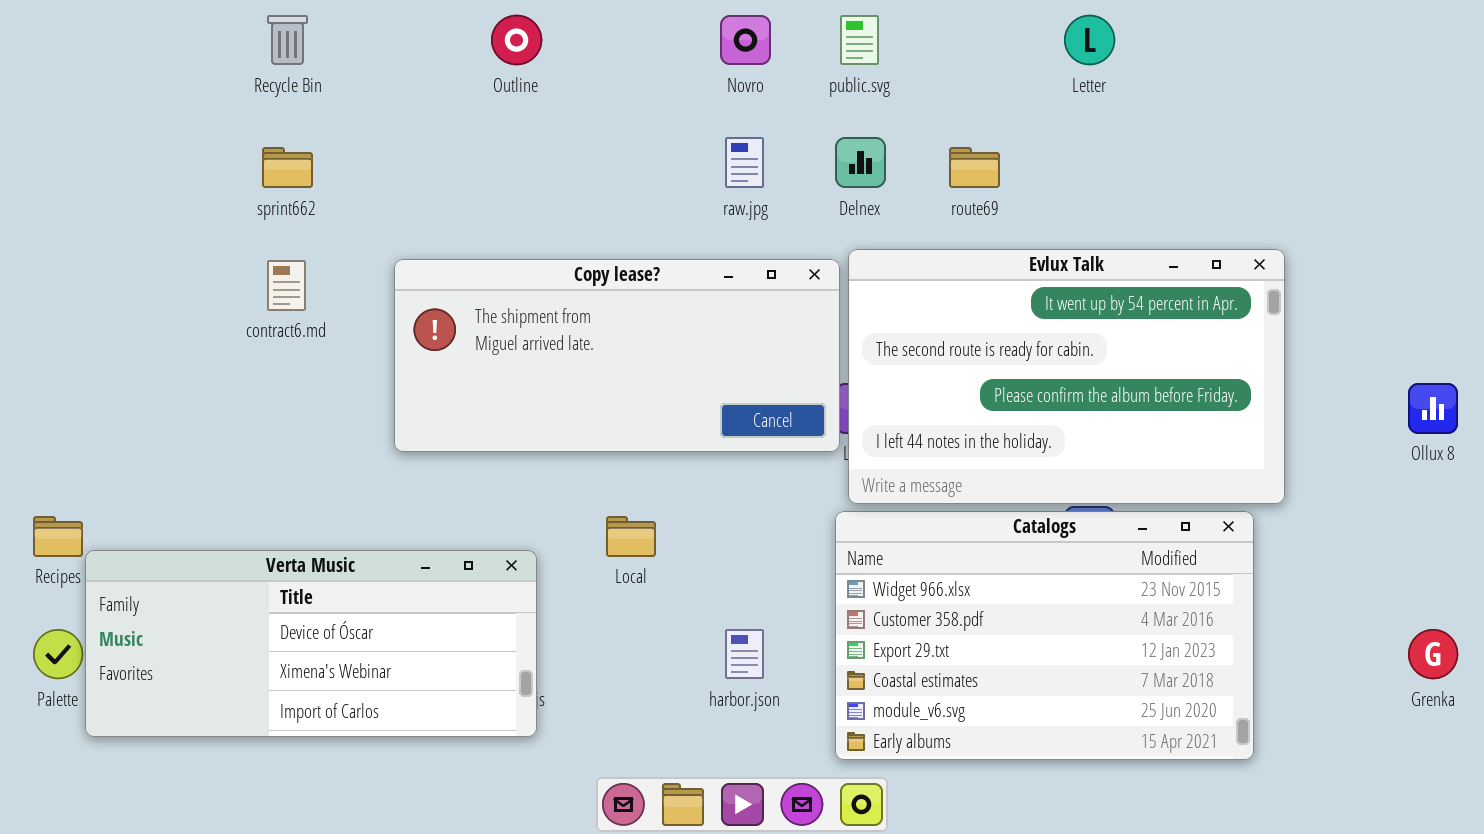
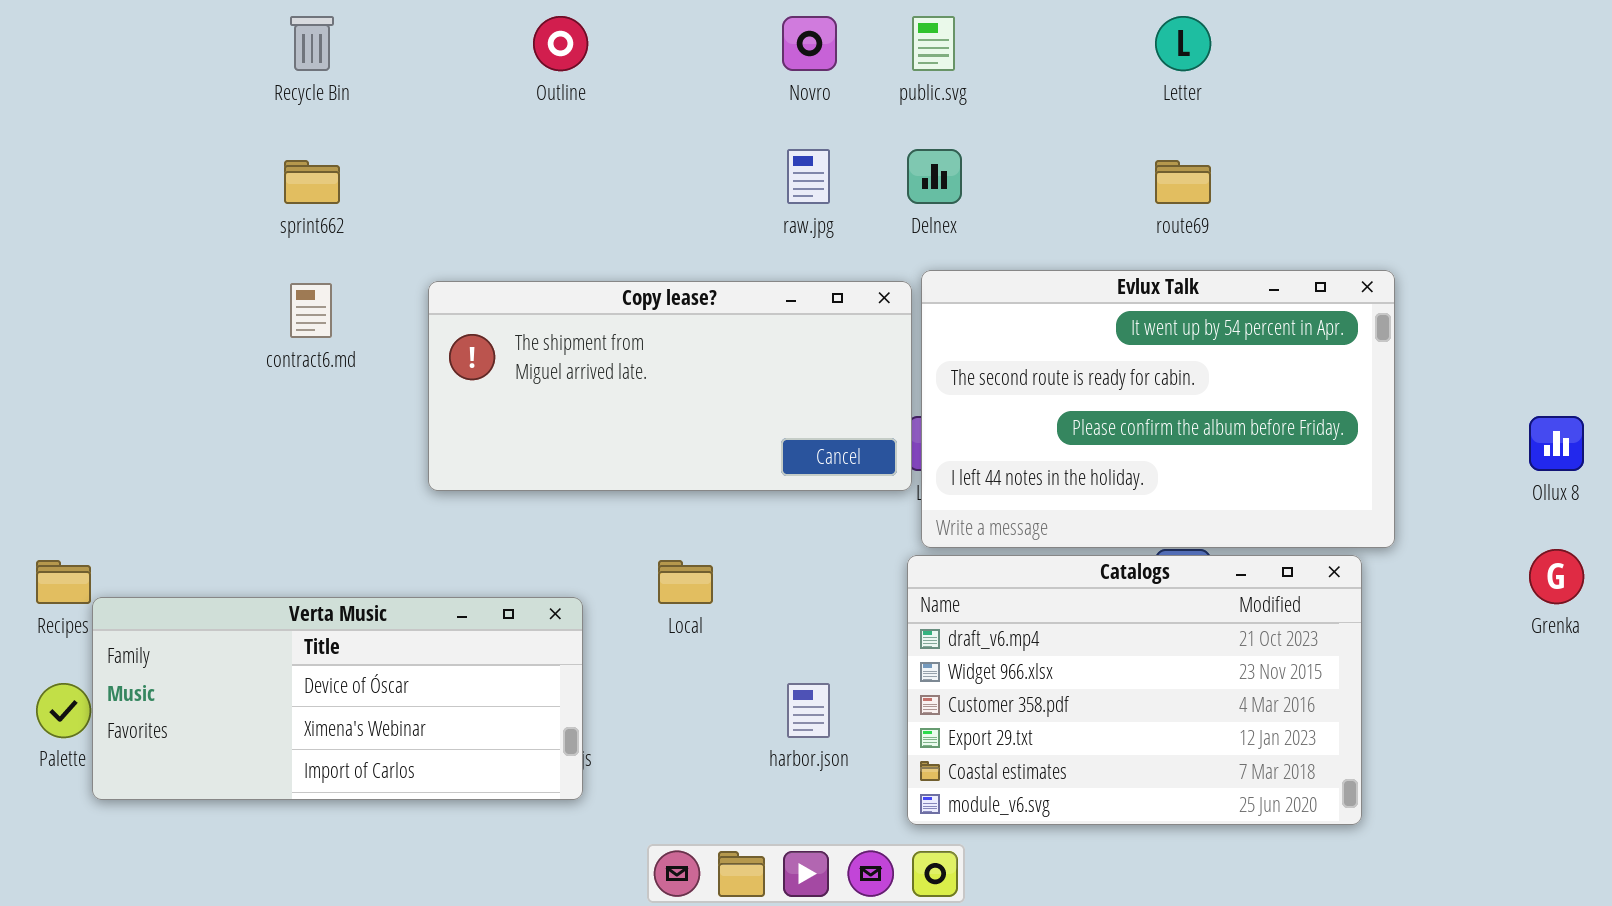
route69: [949,147,1000,188] -> [1155,160,1211,204], moved
Catalogs: [835,511,1254,760] -> [907,555,1362,825], scrolled up 1 row
Grenka: [1408,629,1458,679] -> [1529,549,1584,604], moved

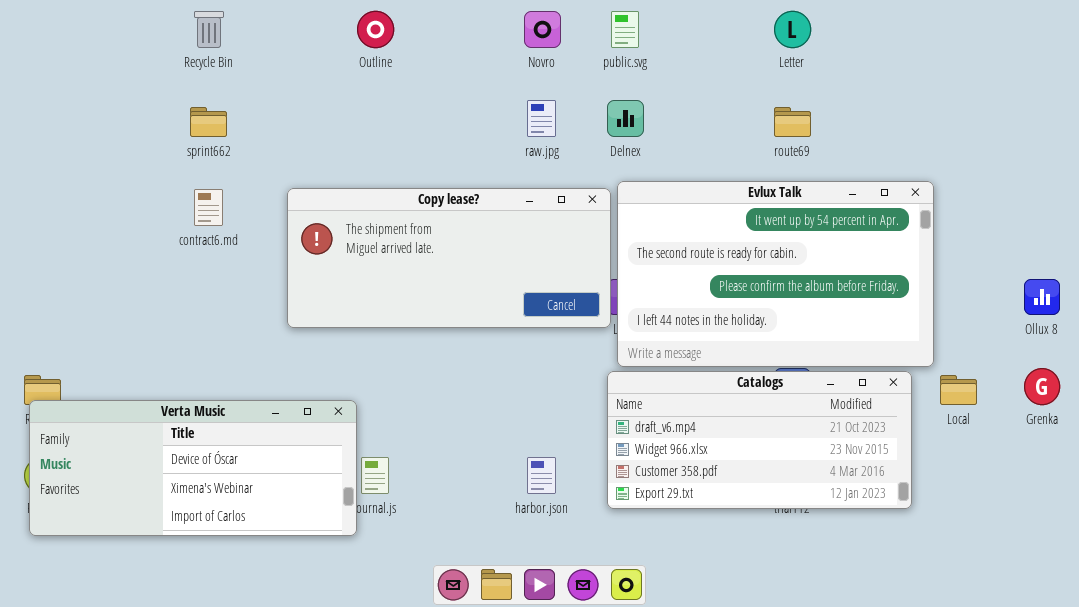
Catalogs: [907,555,1362,825] -> [607,371,912,509], resized
Local: [658,560,713,604] -> [940,375,977,405], moved
Verta Music: [92,597,583,800] -> [29,400,357,536], moved

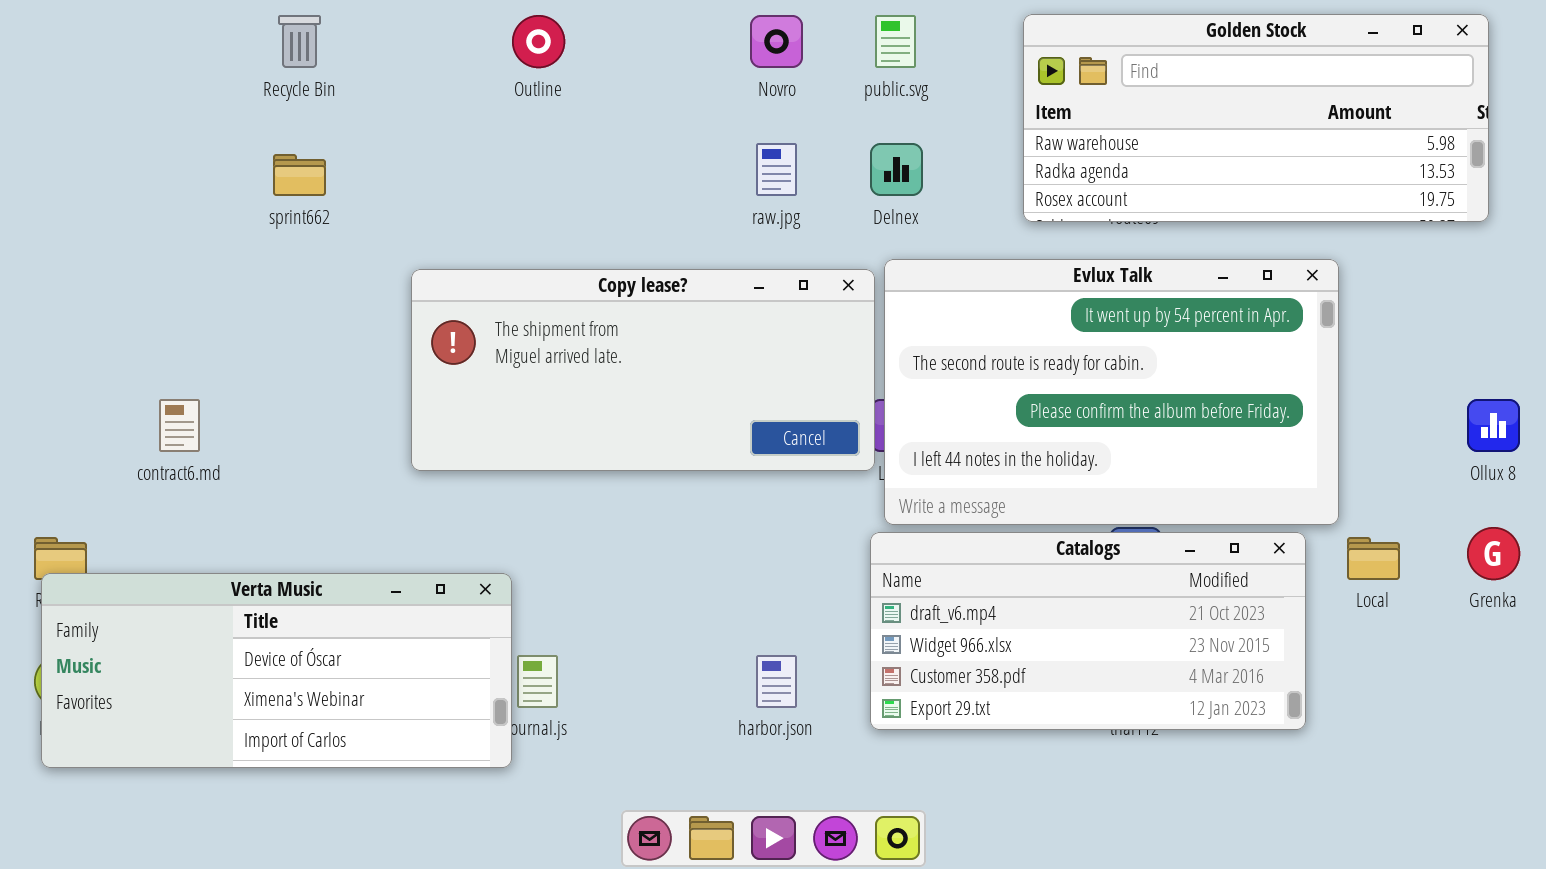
Golden Stock: none -> [1023,14,1489,222], opened
contract6.md: [194,189,223,226] -> [159,399,200,452], moved

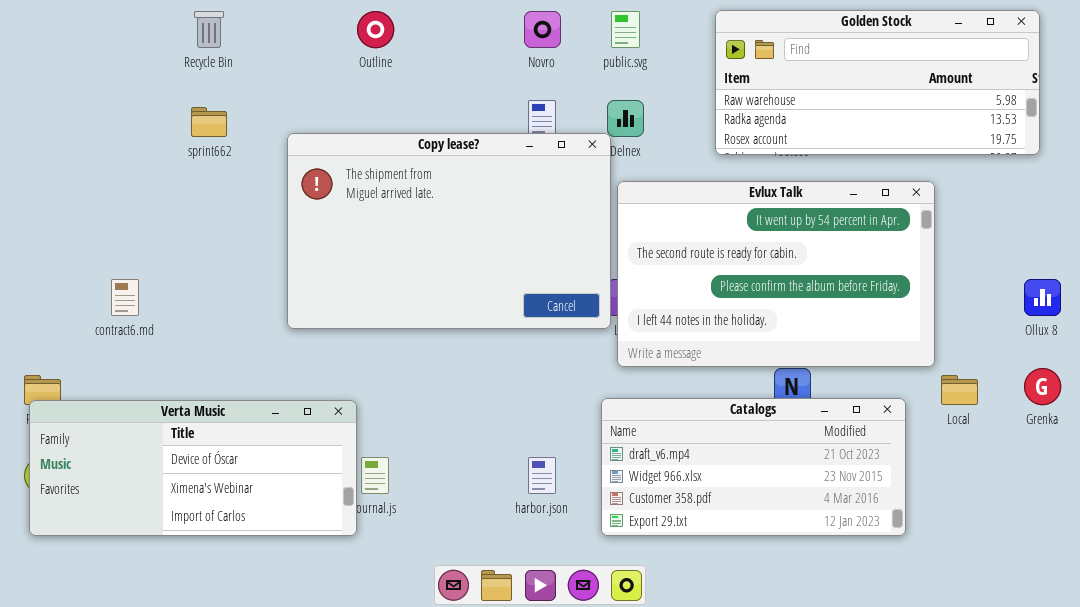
Copy lease?: [411,269,875,471] -> [287,133,611,329], resized
Catalogs: [870,532,1306,730] -> [601,398,906,536], moved

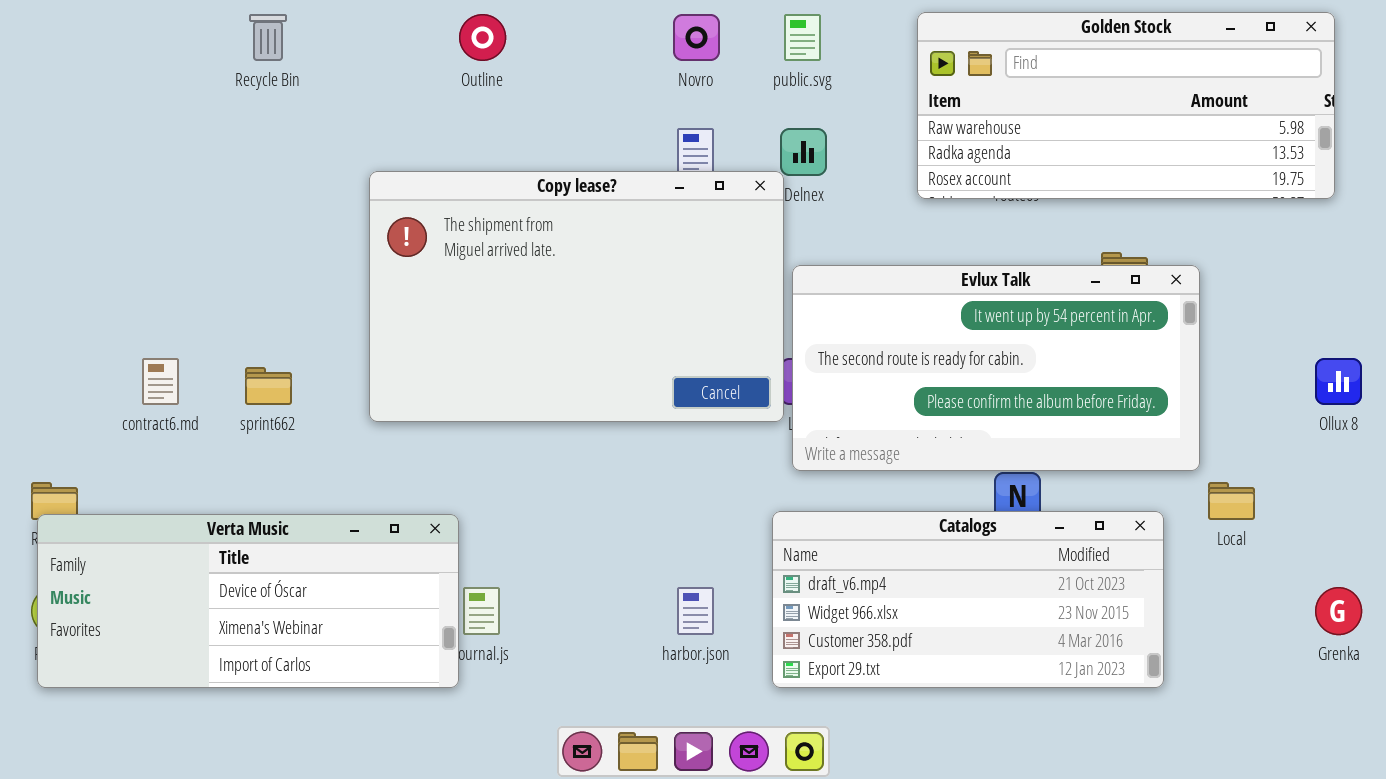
sprint662: [191,107,227,137] -> [245,367,292,405], moved
Evlux Talk: [617,181,935,367] -> [792,265,1200,471], resized
Grenka: [1024,368,1061,405] -> [1315,587,1362,635], moved

